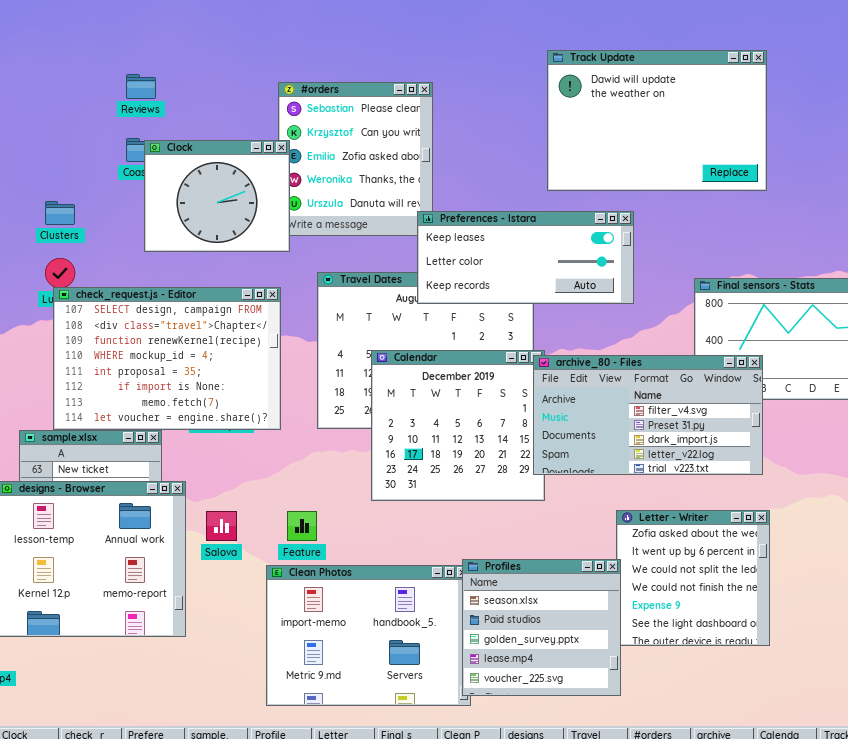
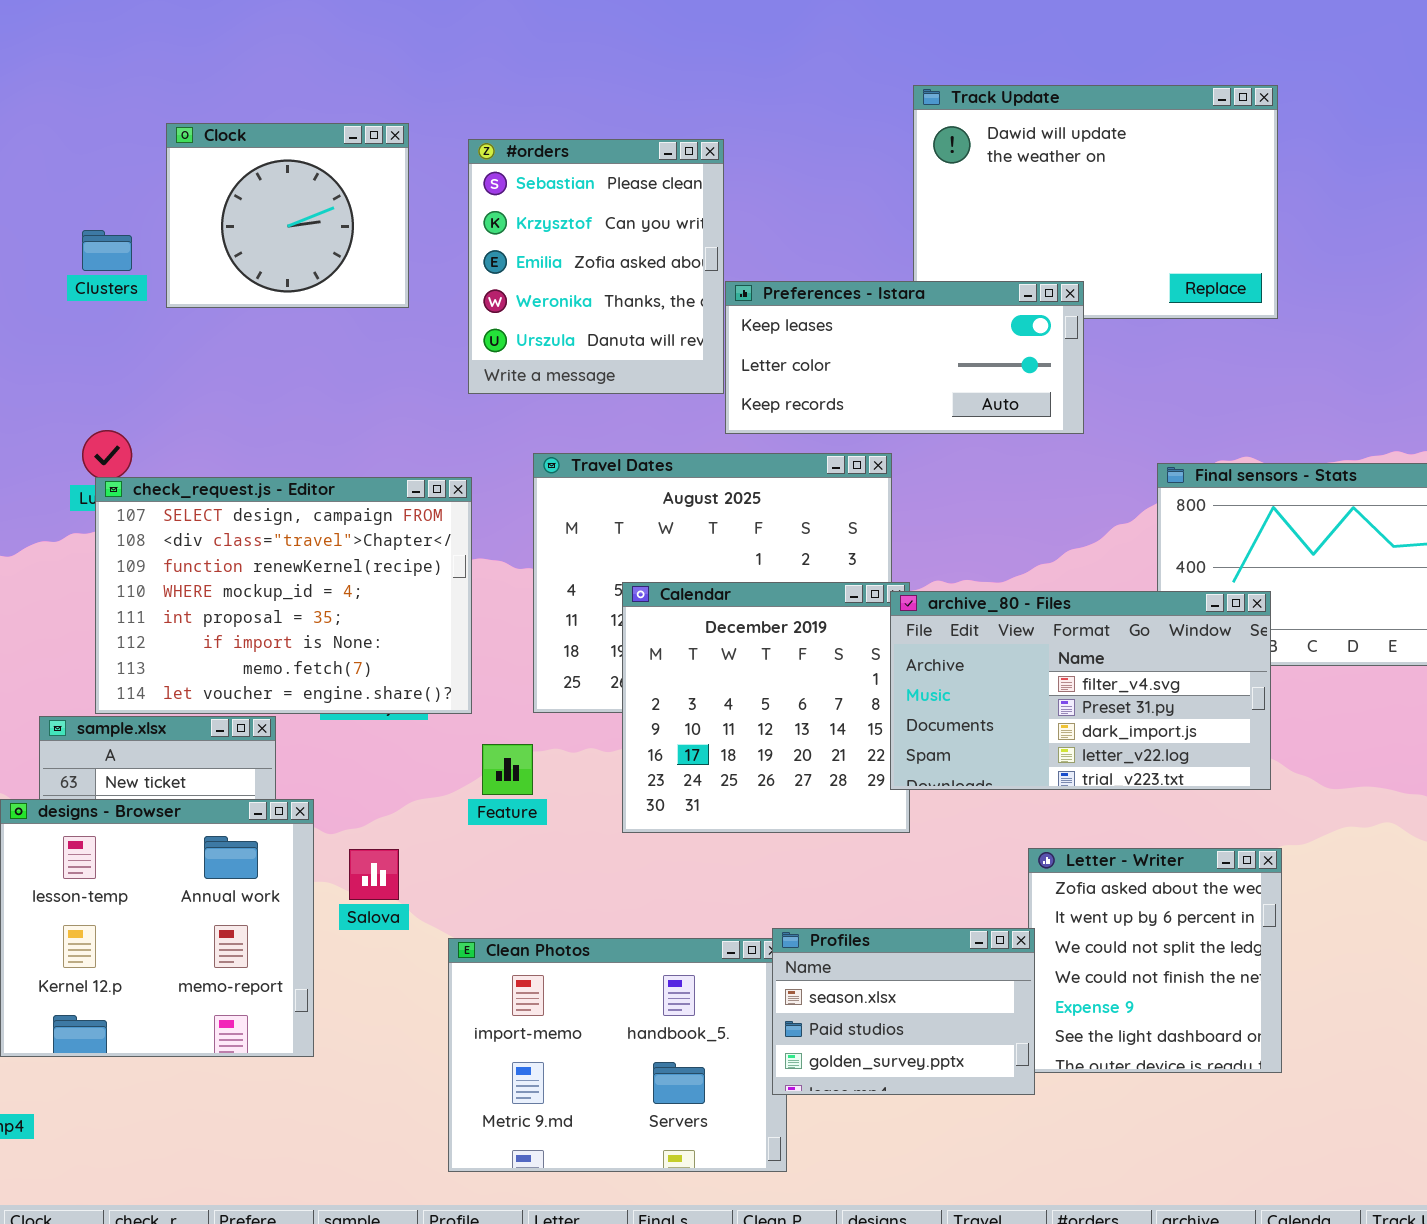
Clock: [144,140,290,252] -> [166,123,409,308], moved
Clusters: [45,201,75,225] -> [82,230,132,271], moved
Preferences - Istara: [417,211,634,304] -> [725,281,1084,434], moved
Feature: [287,511,317,541] -> [482,744,533,795], moved
Profiles: [462,559,621,696] -> [772,928,1035,1095], resized

